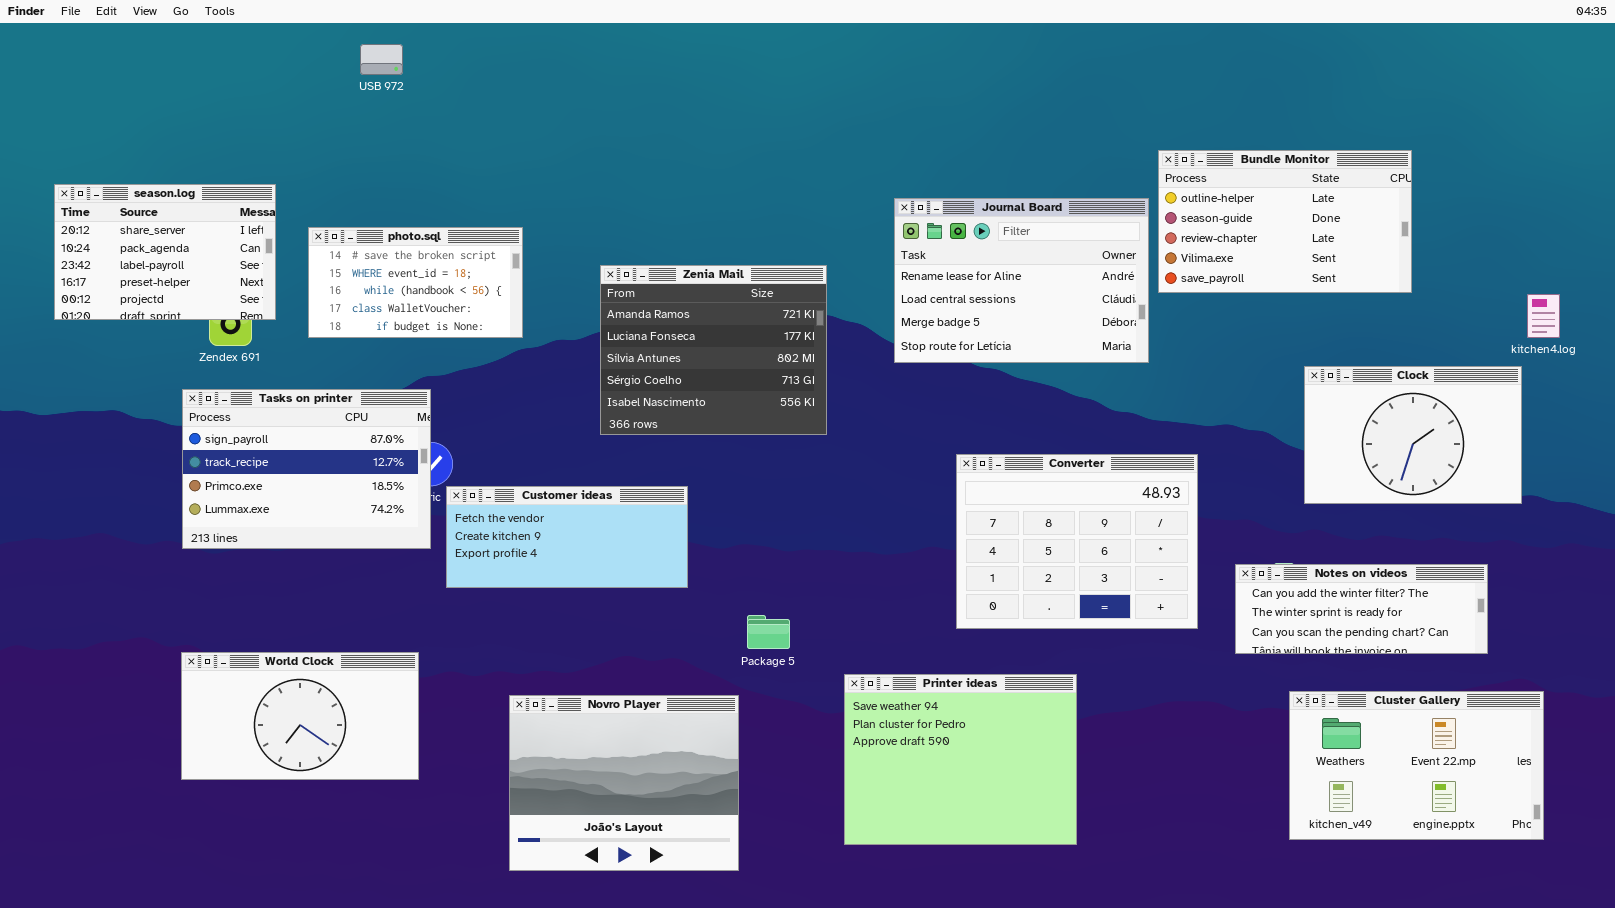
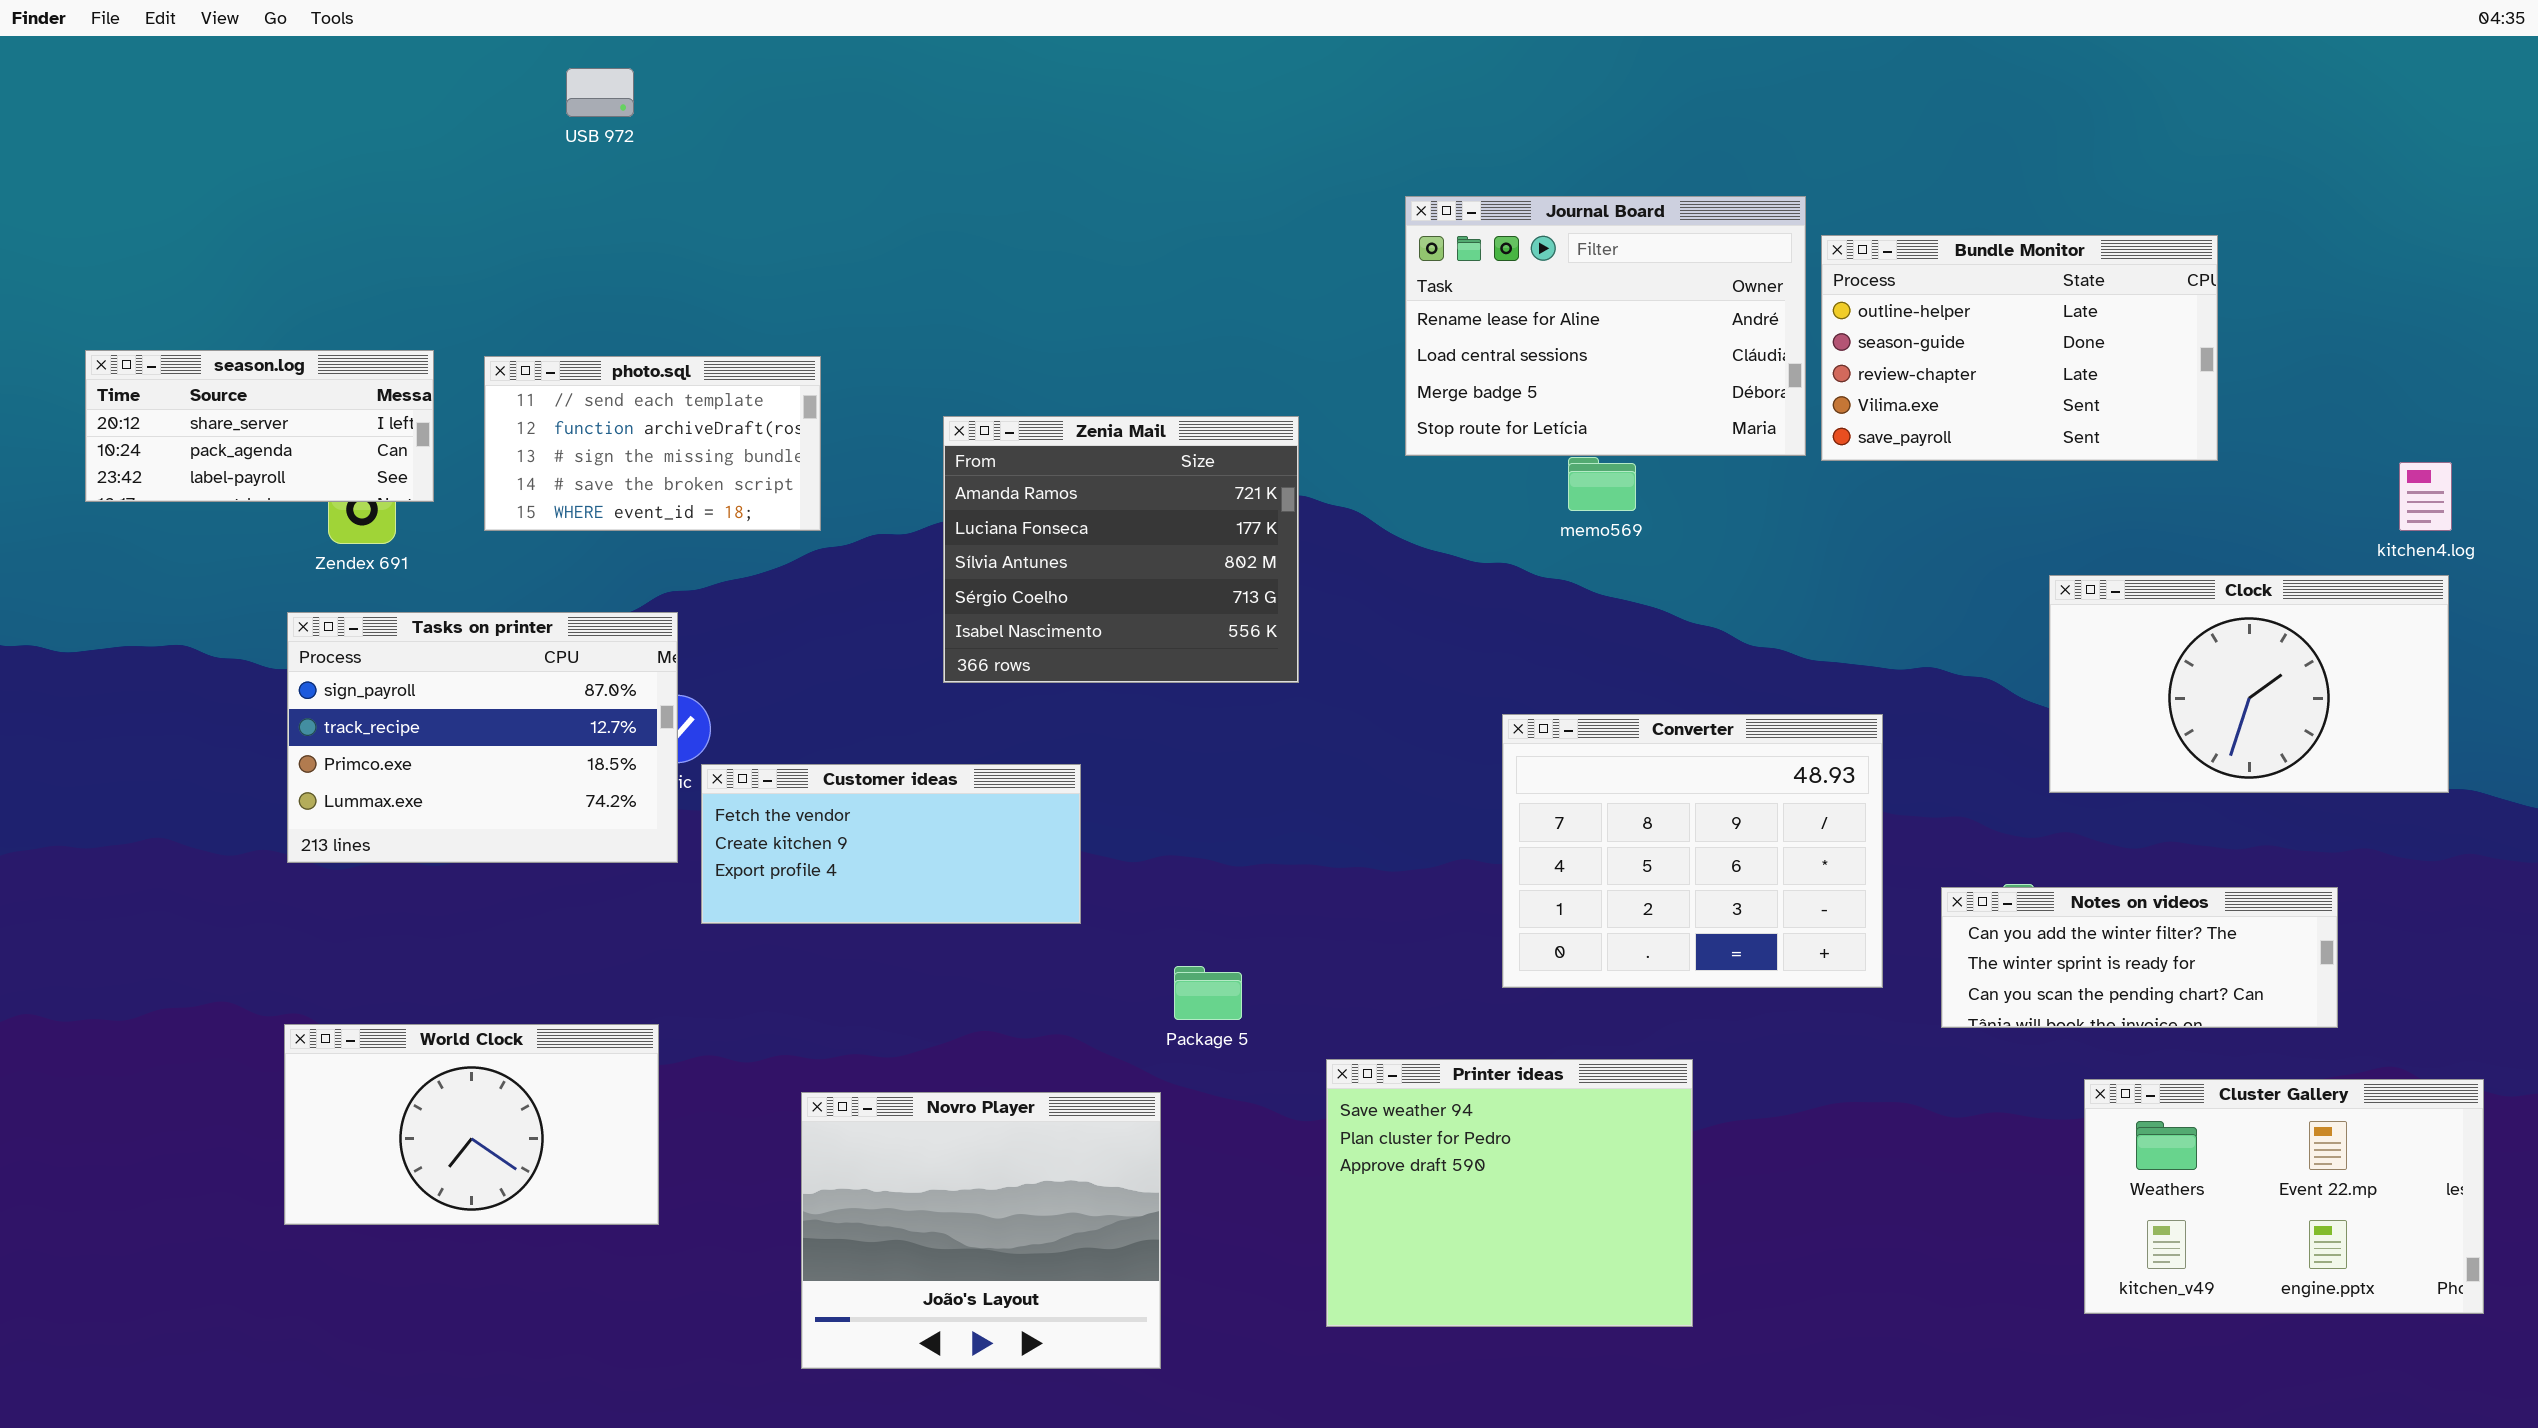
season.log: [54,184,276,320] -> [85,350,434,502], resized
Journal Board: [894,198,1149,363] -> [1405,196,1806,456], moved
photo.sql: [308,227,523,338] -> [484,356,821,531], scrolled up 3 rows
Clock: [1304,366,1522,504] -> [2049,575,2449,793], resized
Cluster Gallery: [1289,691,1544,840] -> [2084,1079,2484,1314], moved

